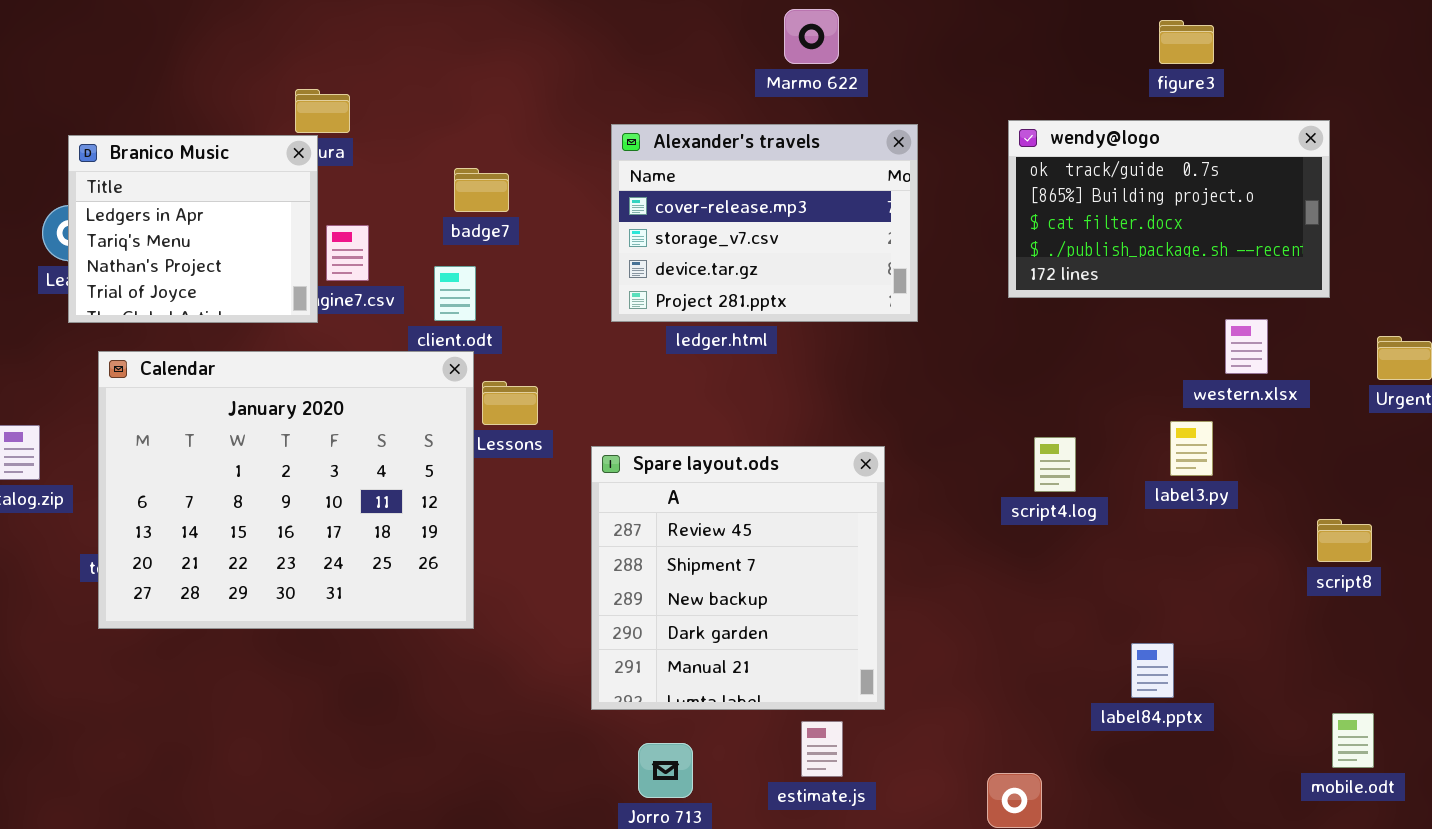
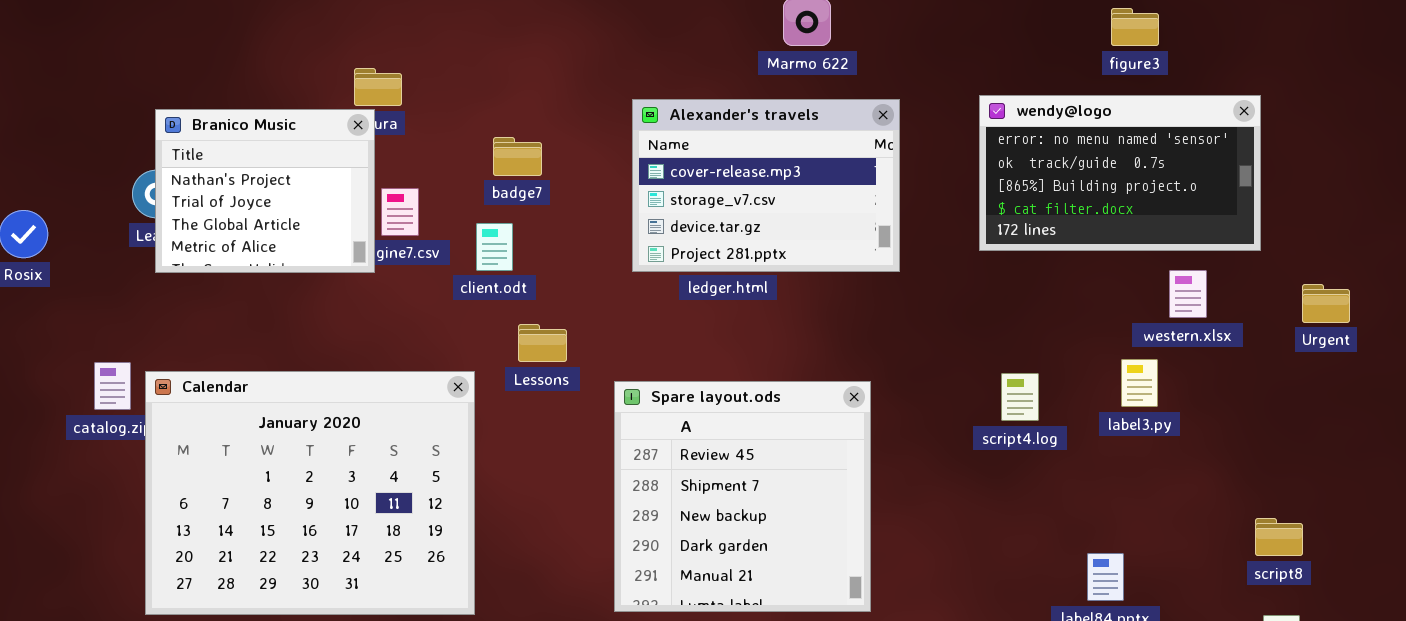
wendy@logo: [1008,120,1330,298] -> [979,95,1261,251], scrolled up 1 row
Branico Music: [68,135,318,323] -> [155,109,375,273], scrolled down 2 rows
Calendar: [98,351,474,629] -> [145,371,475,615], moved
script8: [1317,519,1372,562] -> [1255,518,1303,556], moved

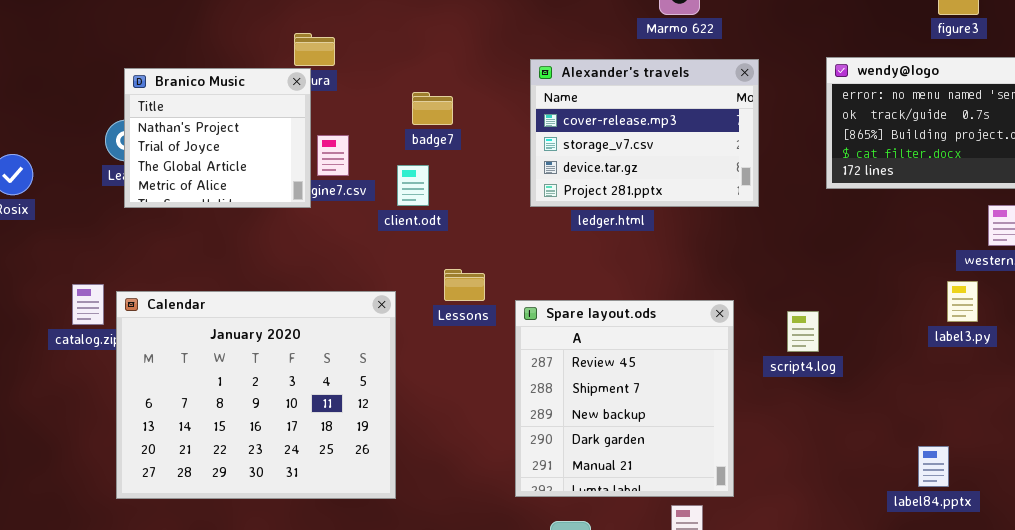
Lessons: [518,324,567,362] -> [444,269,485,301], moved
script4.log: [1001,373,1039,421] -> [787,311,819,352], moved

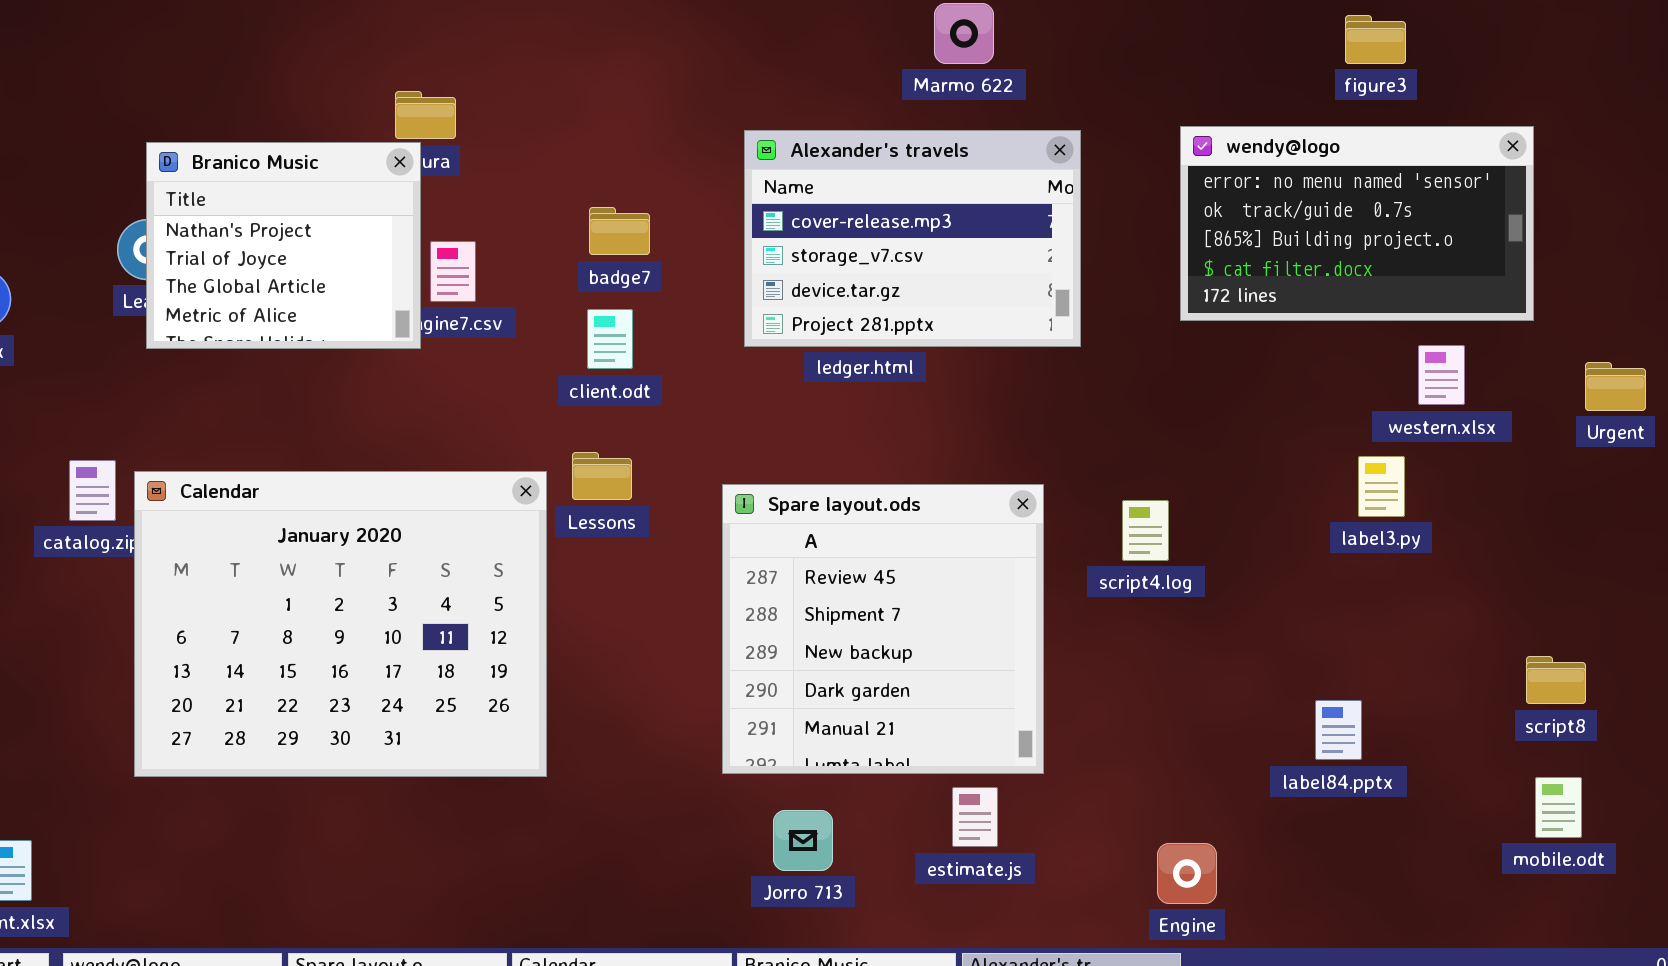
badge7: [412,92,453,125] -> [589,207,650,255], moved
client.odt: [397,165,429,206] -> [587,309,633,369], moved
Lessons: [444,269,485,301] -> [572,452,632,500], moved

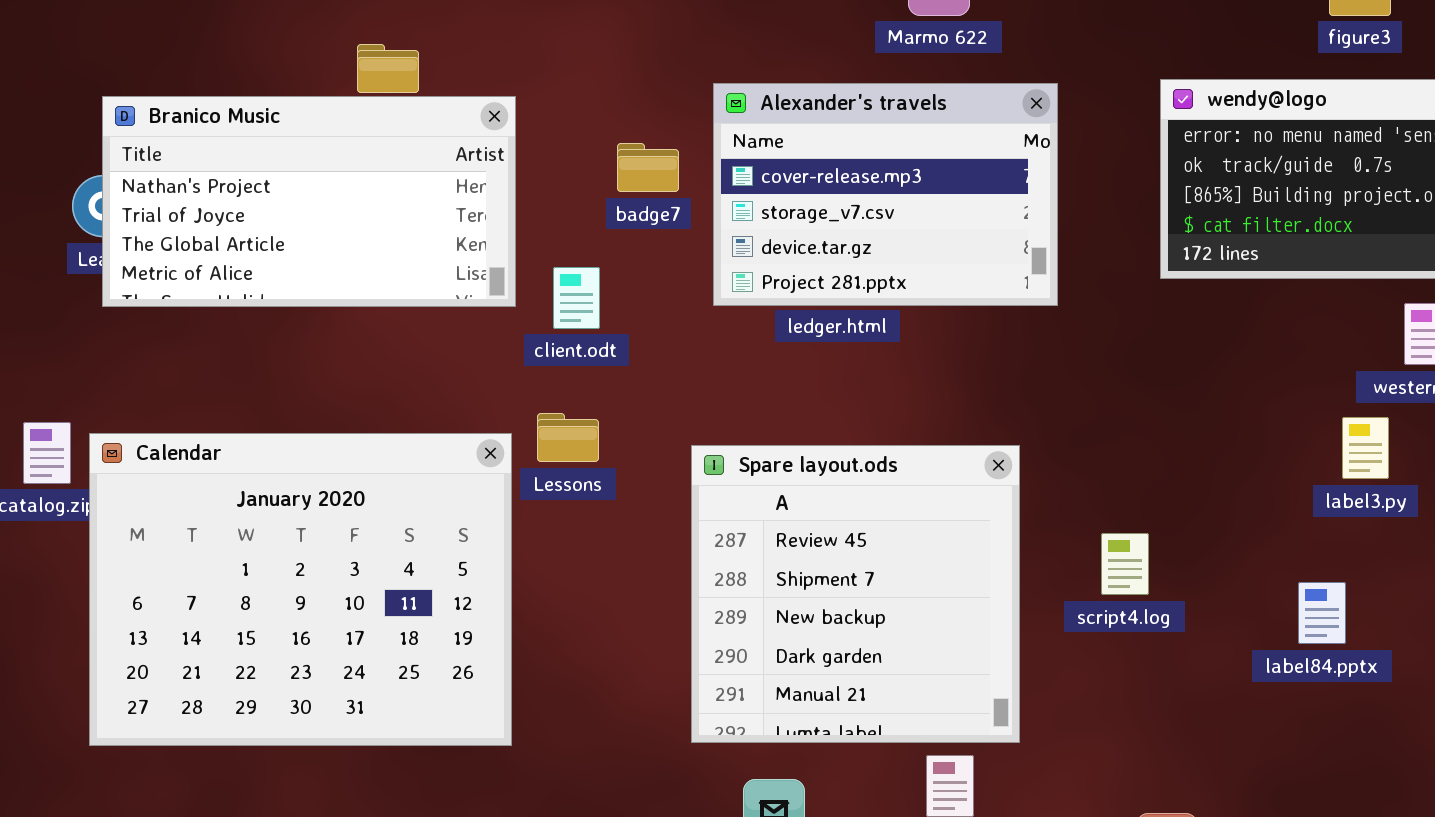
Branico Music: [146,142,421,349] -> [102,96,516,307], resized
badge7: [589,207,650,255] -> [617,143,679,192], moved
script4.log: [1122,500,1169,561] -> [1101,533,1149,595], moved
label84.pptx: [1315,700,1362,760] -> [1298,582,1346,644], moved

